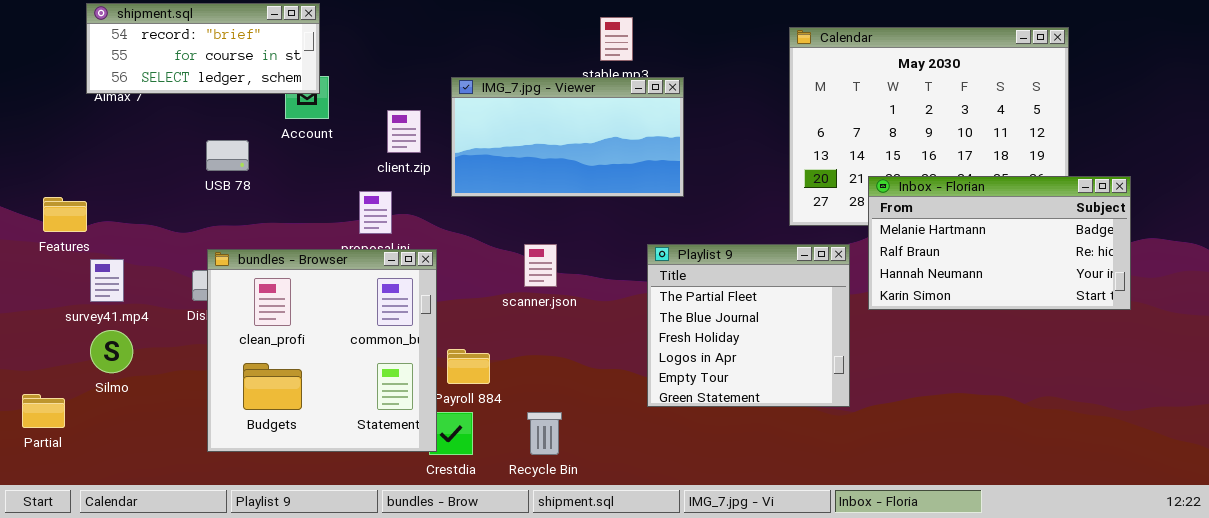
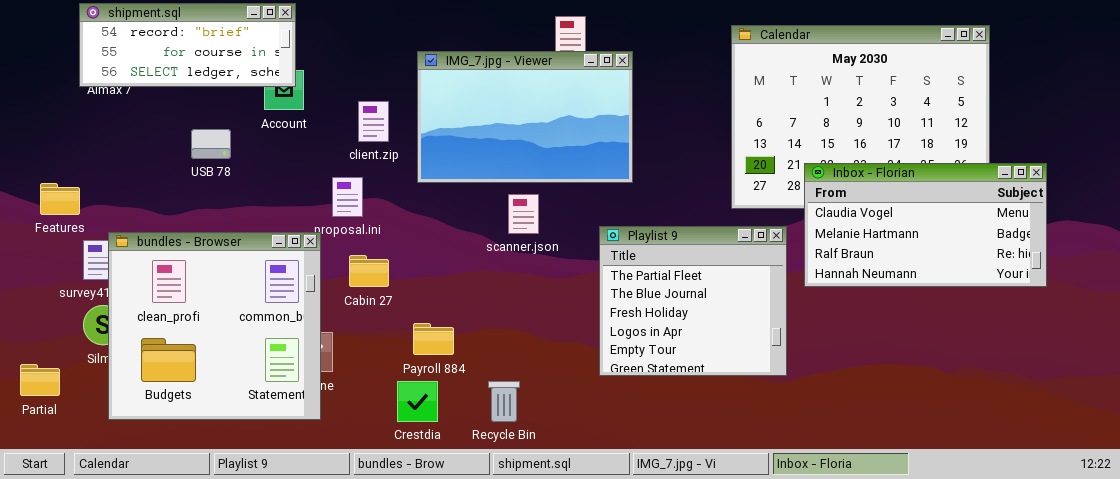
IMG_7.jpg - Viewer: [451,77,684,197] -> [417,51,633,183], resized
Inbox - Florian: [868,176,1131,310] -> [804,163,1047,287], scrolled up 1 row
scanner.json: [524,244,557,287] -> [508,194,539,234], moved
bundles - Browser: [207,249,437,452] -> [108,232,321,420], moved

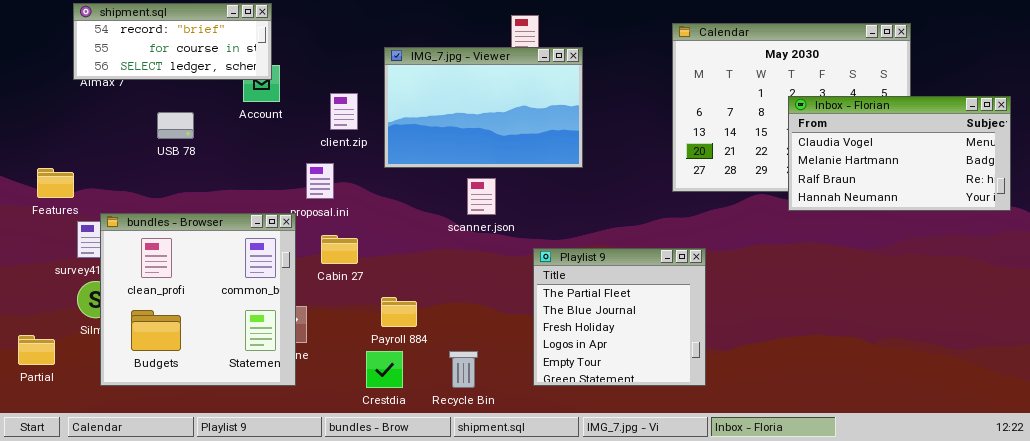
USB 78: [191,129,231,159] -> [157,112,194,139], moved
Inbox - Florian: [804,163,1047,287] -> [788,96,1011,211], moved
Playlist 9: [599,226,787,376] -> [533,248,706,386], moved

